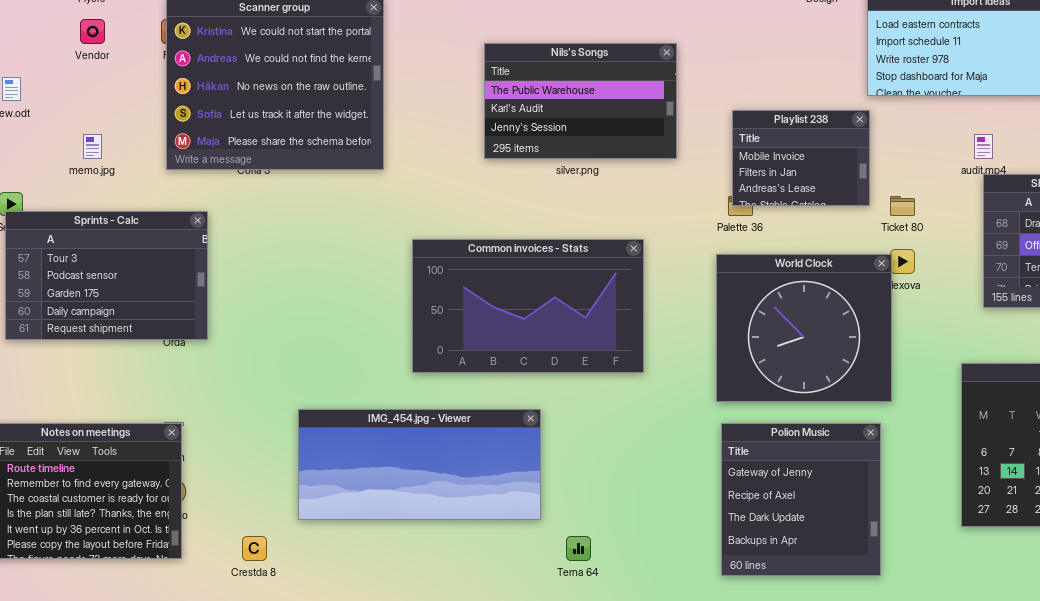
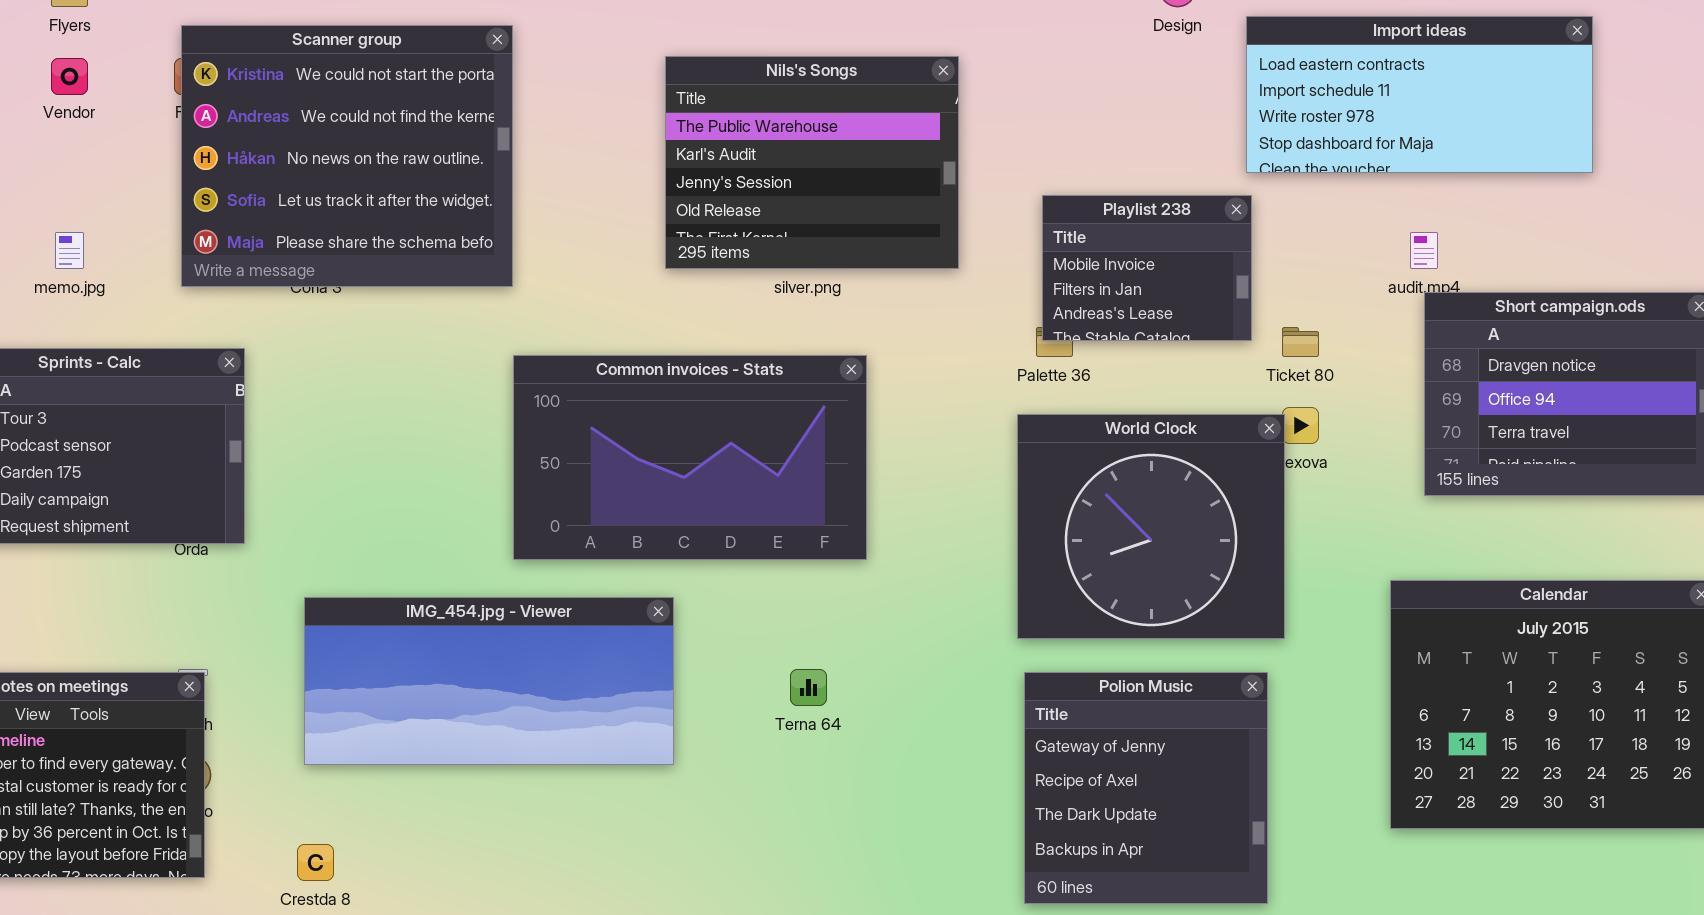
Nils's Songs: [484,43,677,159] -> [665,56,959,269], resized
Common invoices - Stats: [412,239,644,373] -> [513,355,867,560], moved
IMG_454.jpg - Viewer: [298,409,541,520] -> [304,597,674,765], moved
Terna 64: [566,536,591,561] -> [790,669,827,706], moved

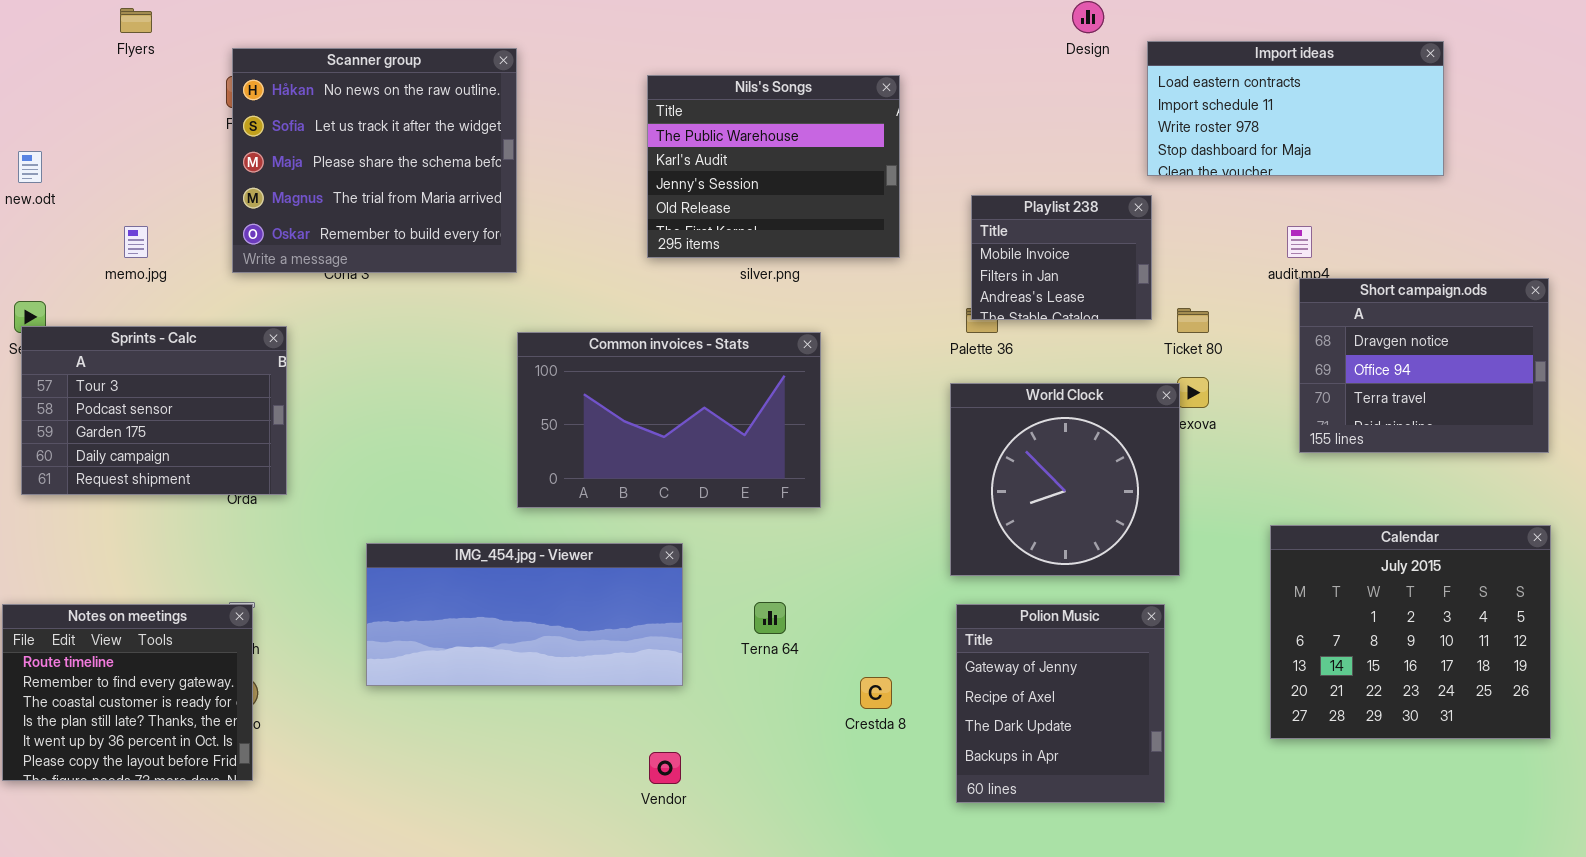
Scanner group: [181,25,513,287] -> [232,48,517,273], scrolled down 2 rows
Vendor: [51,58,88,95] -> [649,752,681,784], moved
IMG_454.jpg - Viewer: [304,597,674,765] -> [366,543,683,686], moved
Crestda 8: [297,844,334,881] -> [860,677,892,709], moved

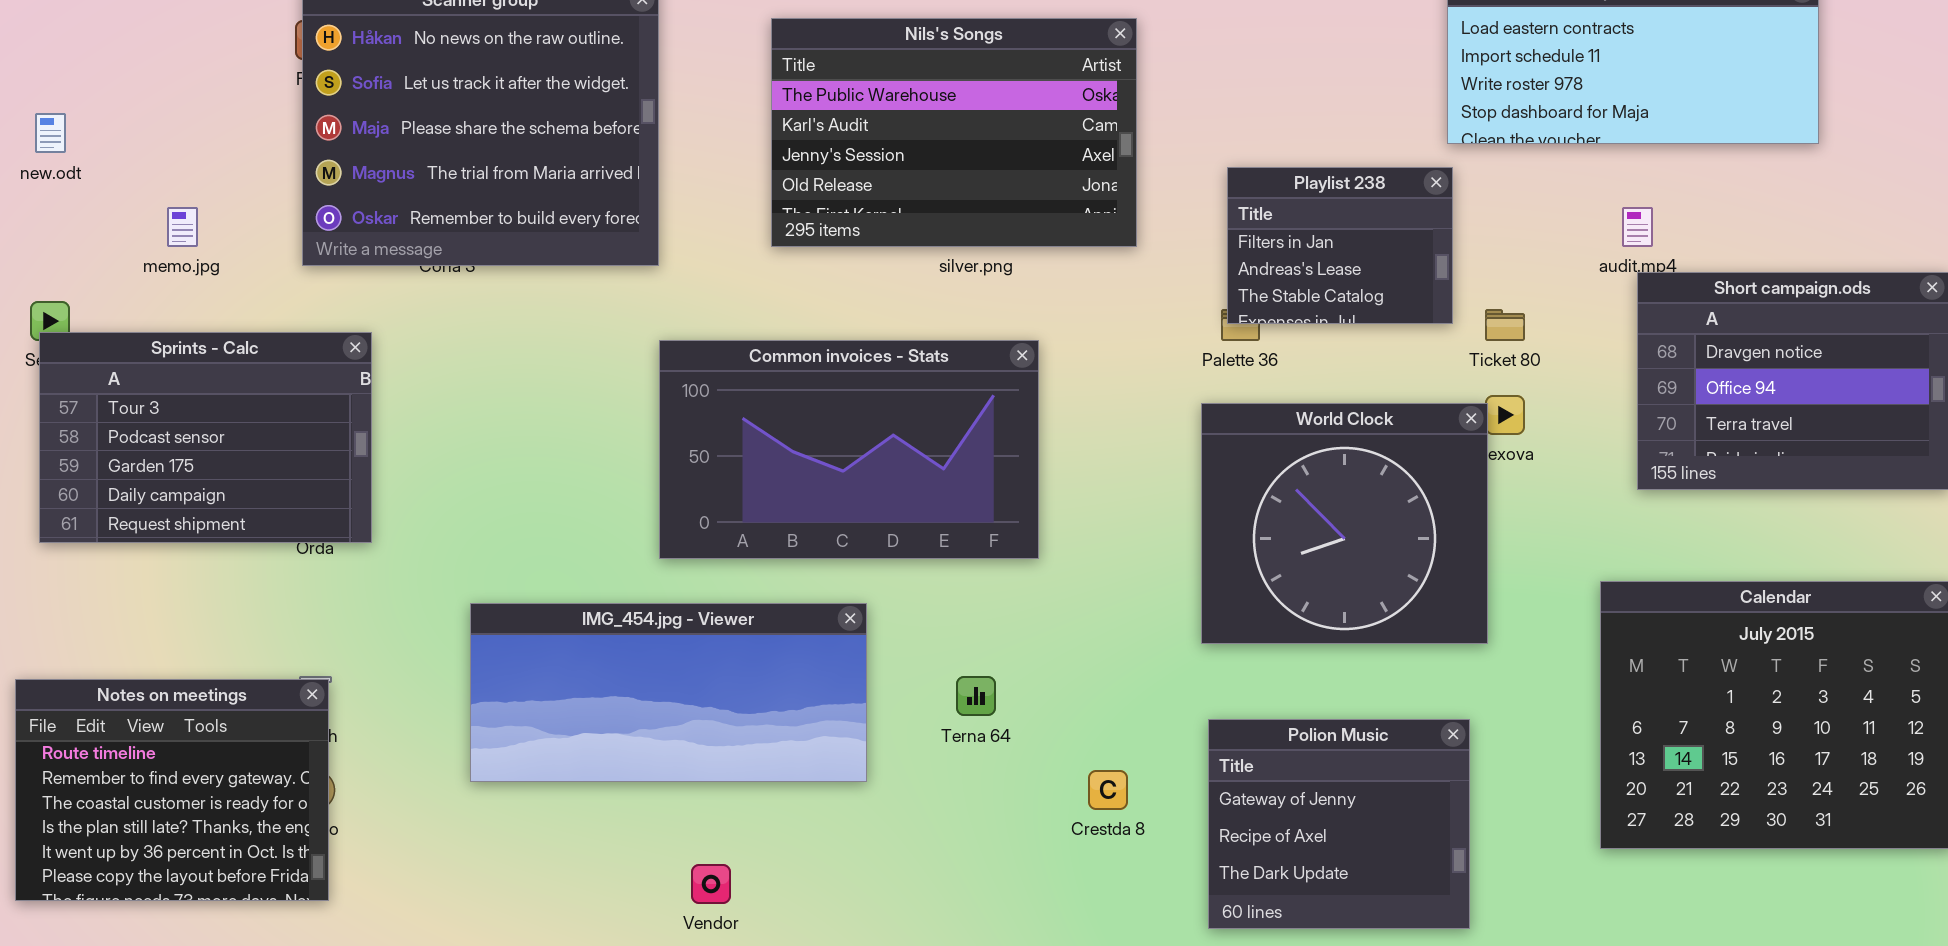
Nils's Songs: [647,75,900,258] -> [771,18,1137,247], resized
Playlist 238: [971,195,1152,320] -> [1227,167,1453,324], scrolled down 1 row
Polion Music: [956,604,1165,803] -> [1208,719,1470,929], resized
Vendor: [649,752,681,784] -> [691,864,731,904], moved

